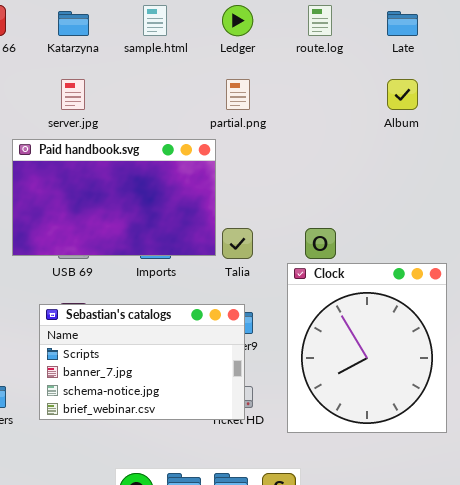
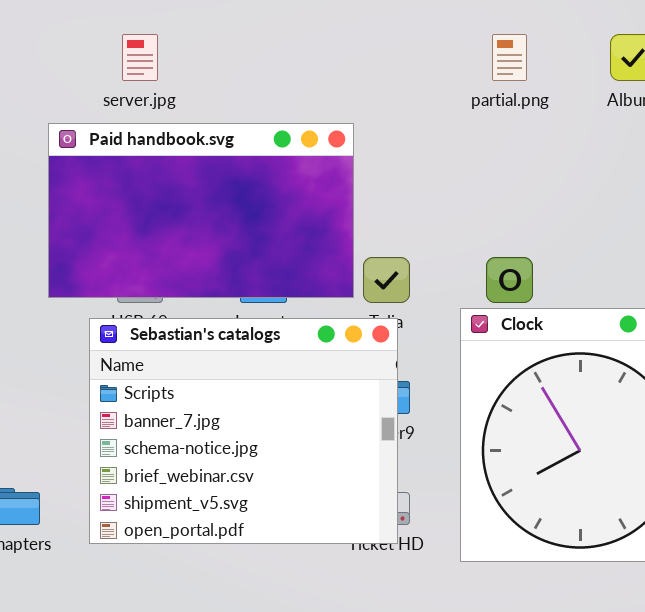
partial.png: [226,79,250,110] -> [492,34,527,81], moved
Sebastian's catalogs: [39,304,245,420] -> [89,318,398,544], resized

